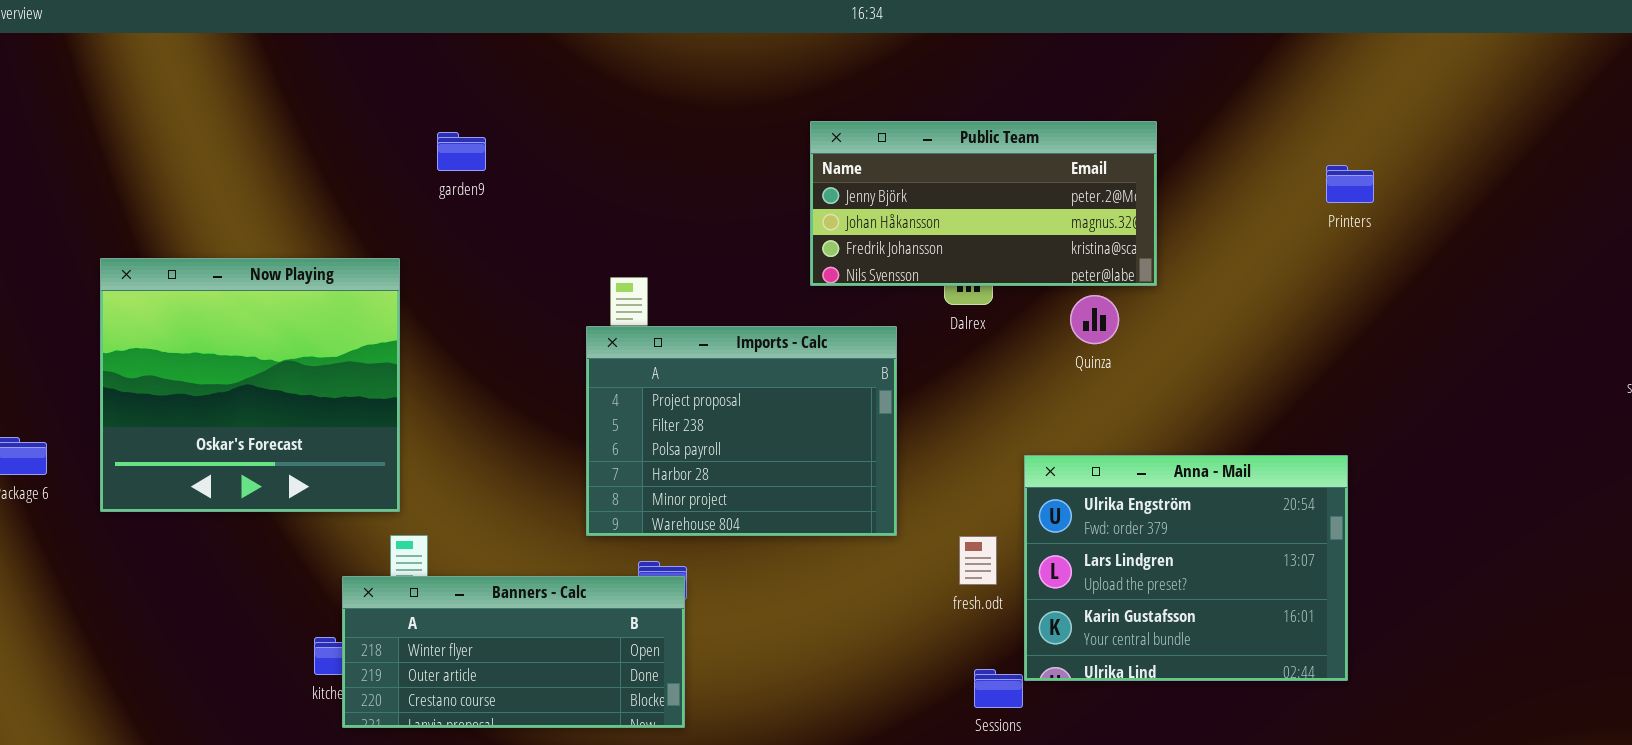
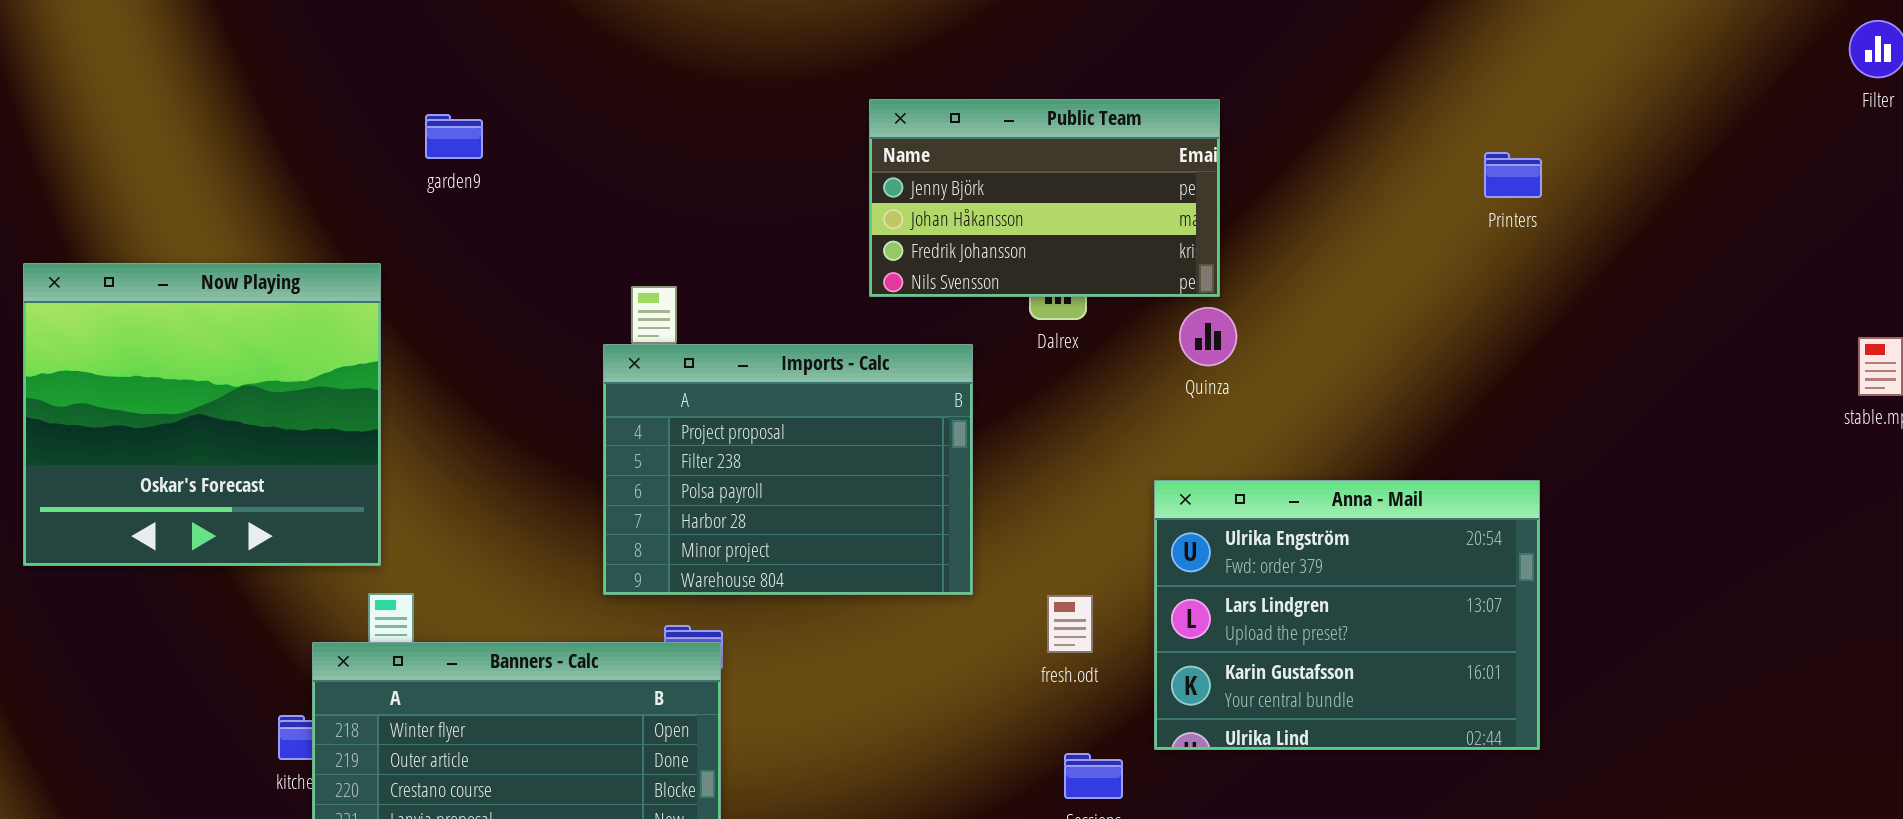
Public Team: [810,121,1157,286] -> [869,99,1220,297], resized
Anna - Mail: [1024,455,1348,681] -> [1154,480,1540,750], moved

